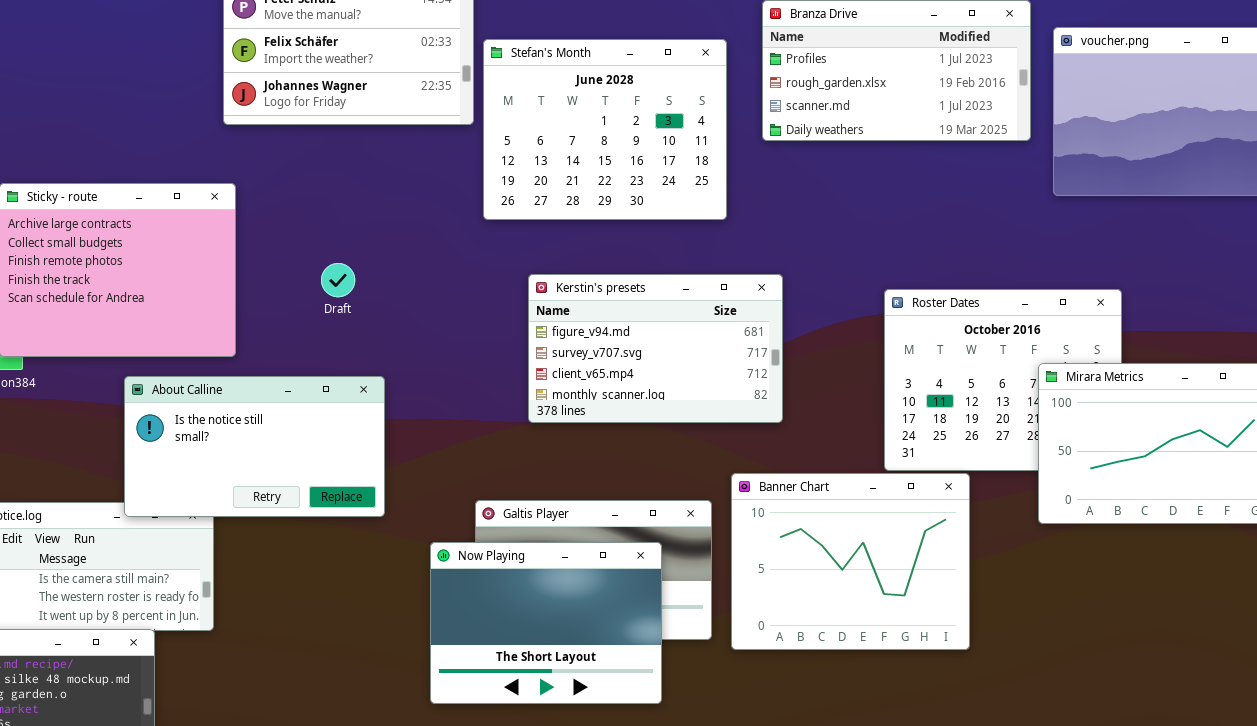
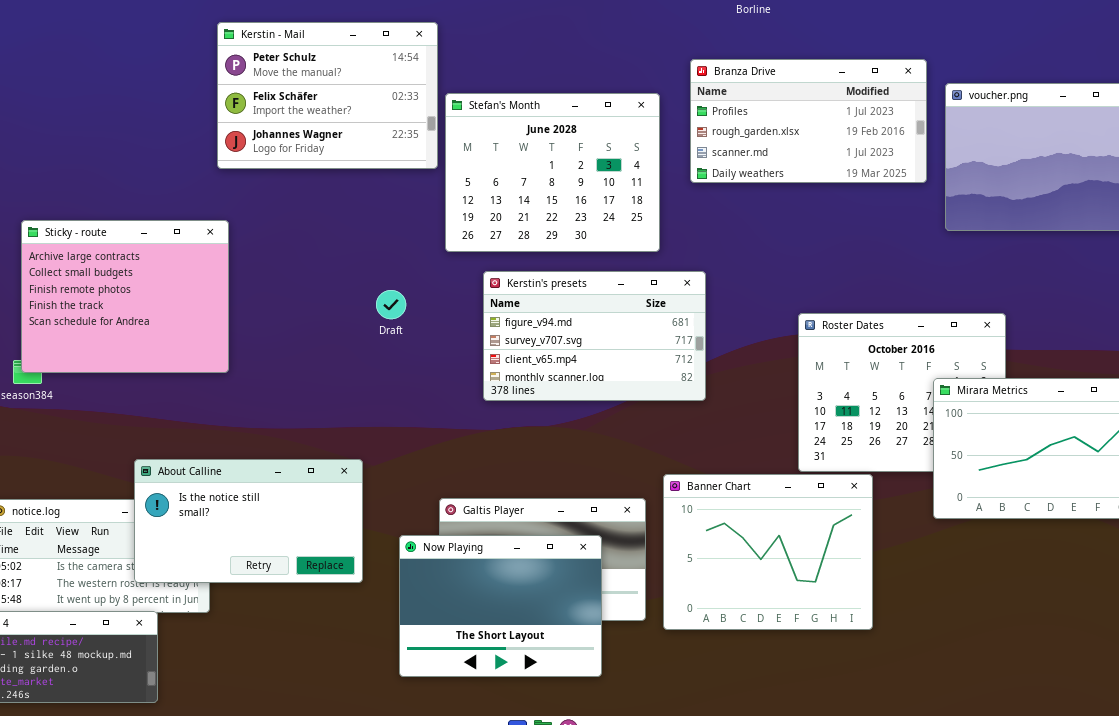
Draft: [321,263,355,297] -> [376,290,406,319], moved
Kerstin's presets: [528,274,783,423] -> [483,271,706,401], moved
About Calline: [124,376,385,517] -> [134,459,363,583], moved

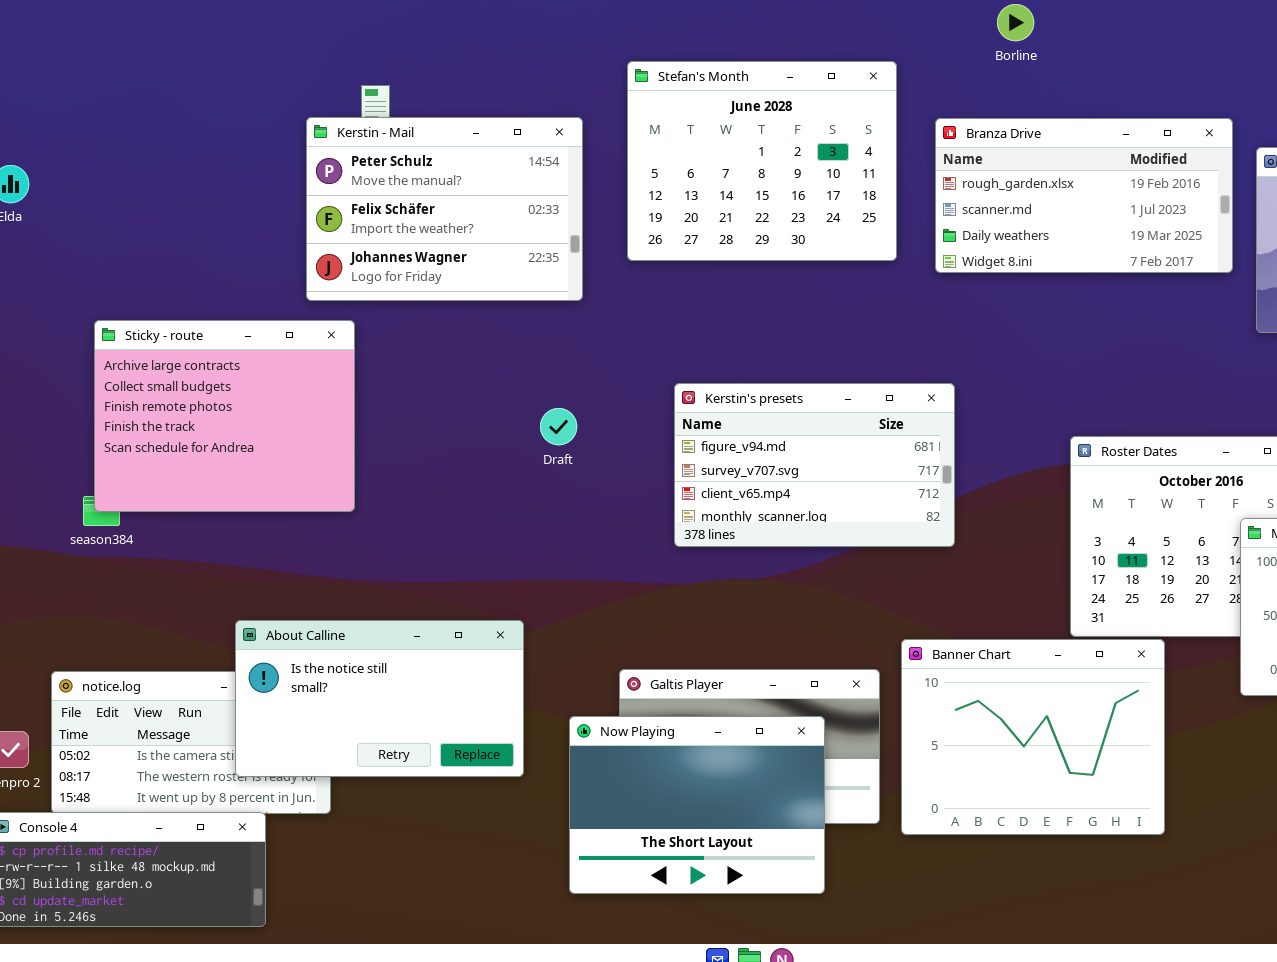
Kerstin - Mail: [217,22,438,169] -> [306,117,583,301], moved
Branza Drive: [690,59,927,183] -> [935,118,1233,273], scrolled down 1 row
Stefan's Month: [445,93,660,252] -> [627,61,897,261], moved

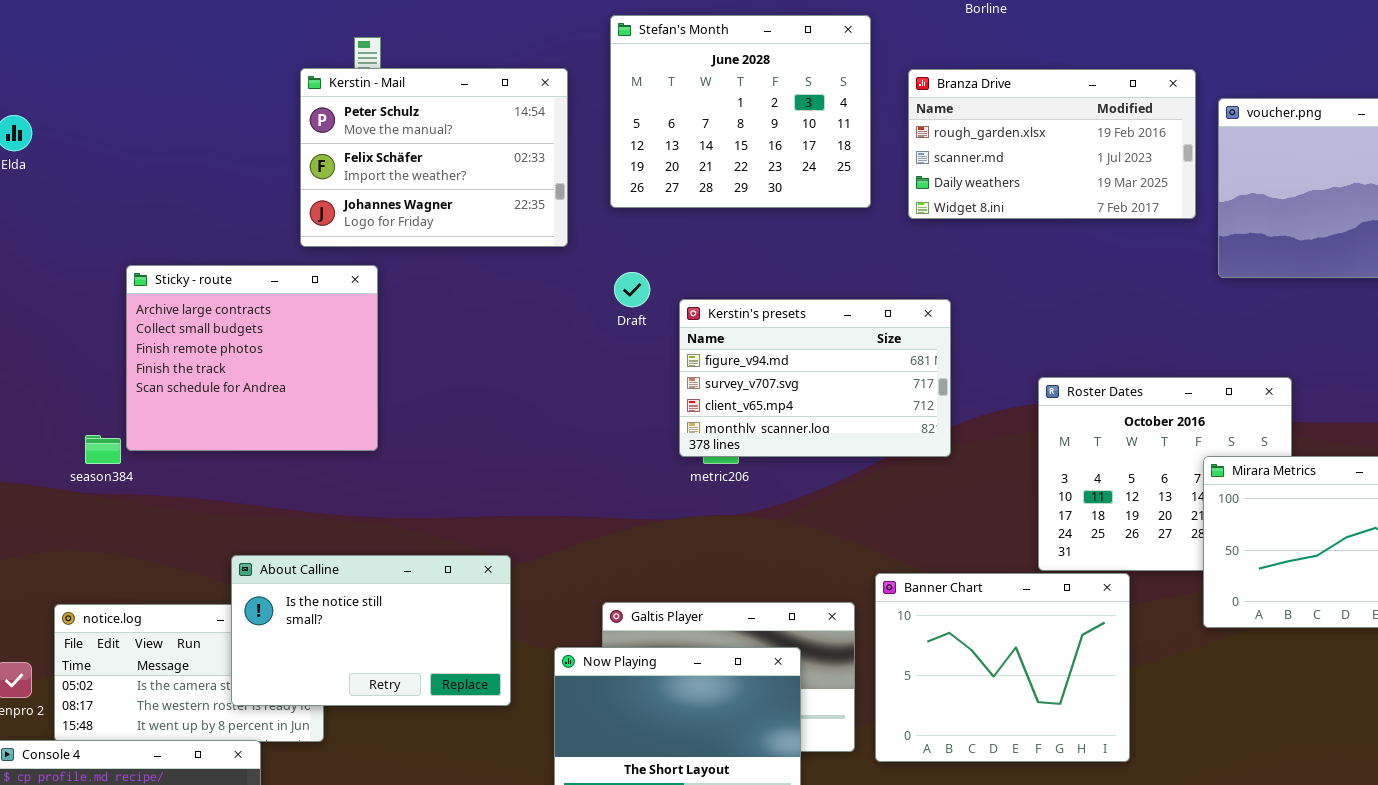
Sticky - route: [94,320,355,512] -> [126,265,378,451], moved
Kerstin's presets: [674,383,955,547] -> [679,299,951,457], moved
Draft: [540,408,577,445] -> [614,272,650,307], moved

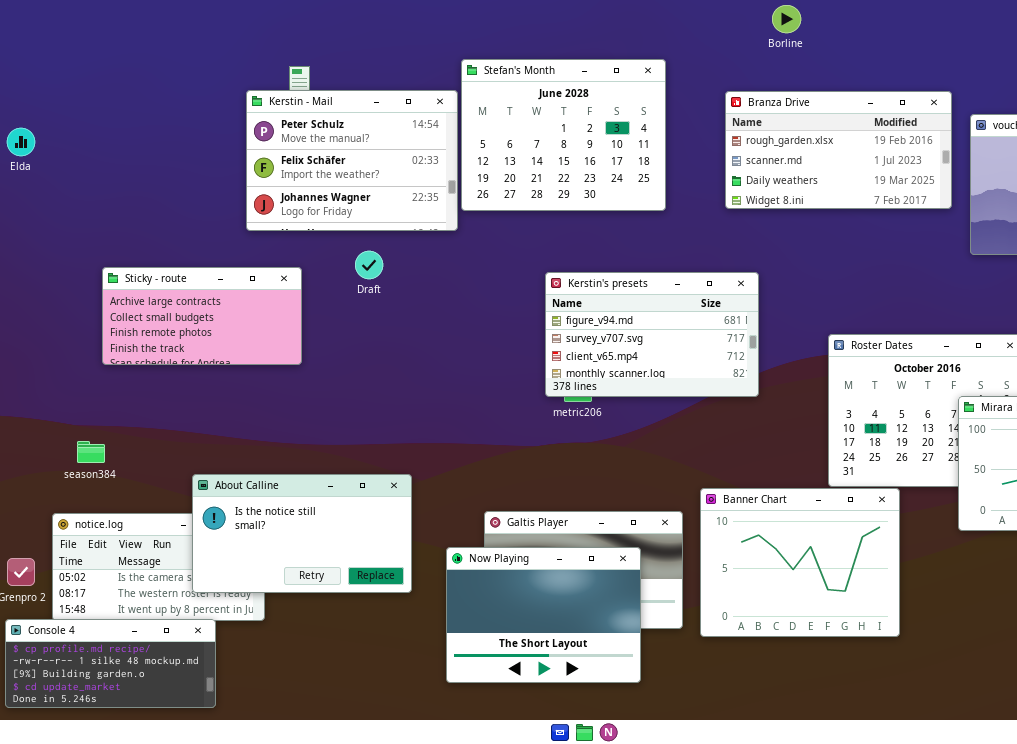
Stefan's Month: [610,15,871,208] -> [461,59,666,211], moved
Sticky - route: [126,265,378,451] -> [102,267,302,365], moved, resized
Draft: [614,272,650,307] -> [355,251,383,279], moved
season384: [85,435,121,464] -> [77,441,105,463], moved

